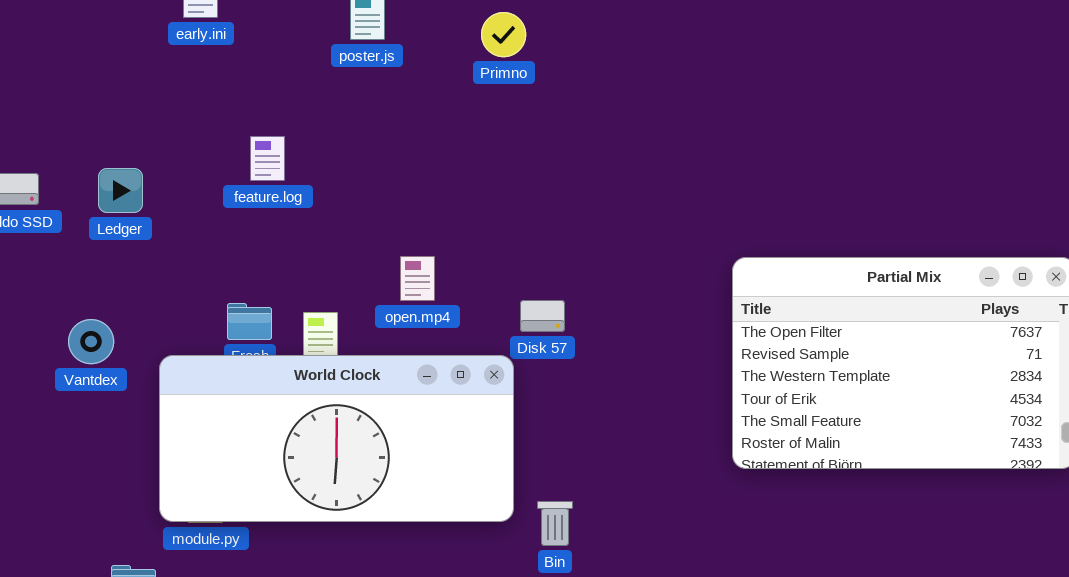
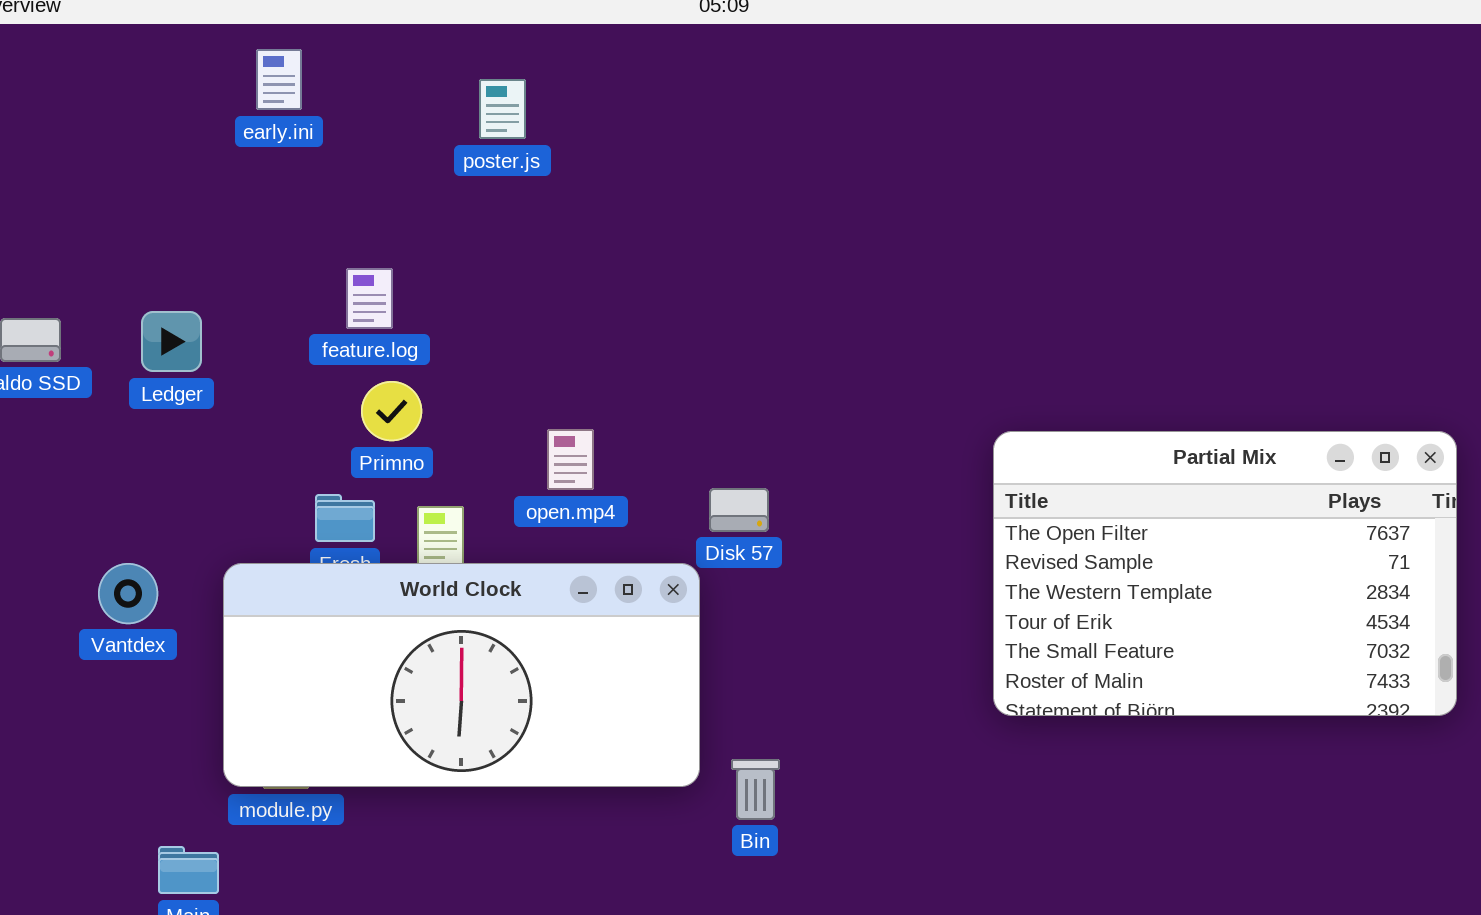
Primno: [481,12,526,57] -> [361,381,422,441], moved
Vantdex: [68,319,114,364] -> [98,563,158,624], moved

